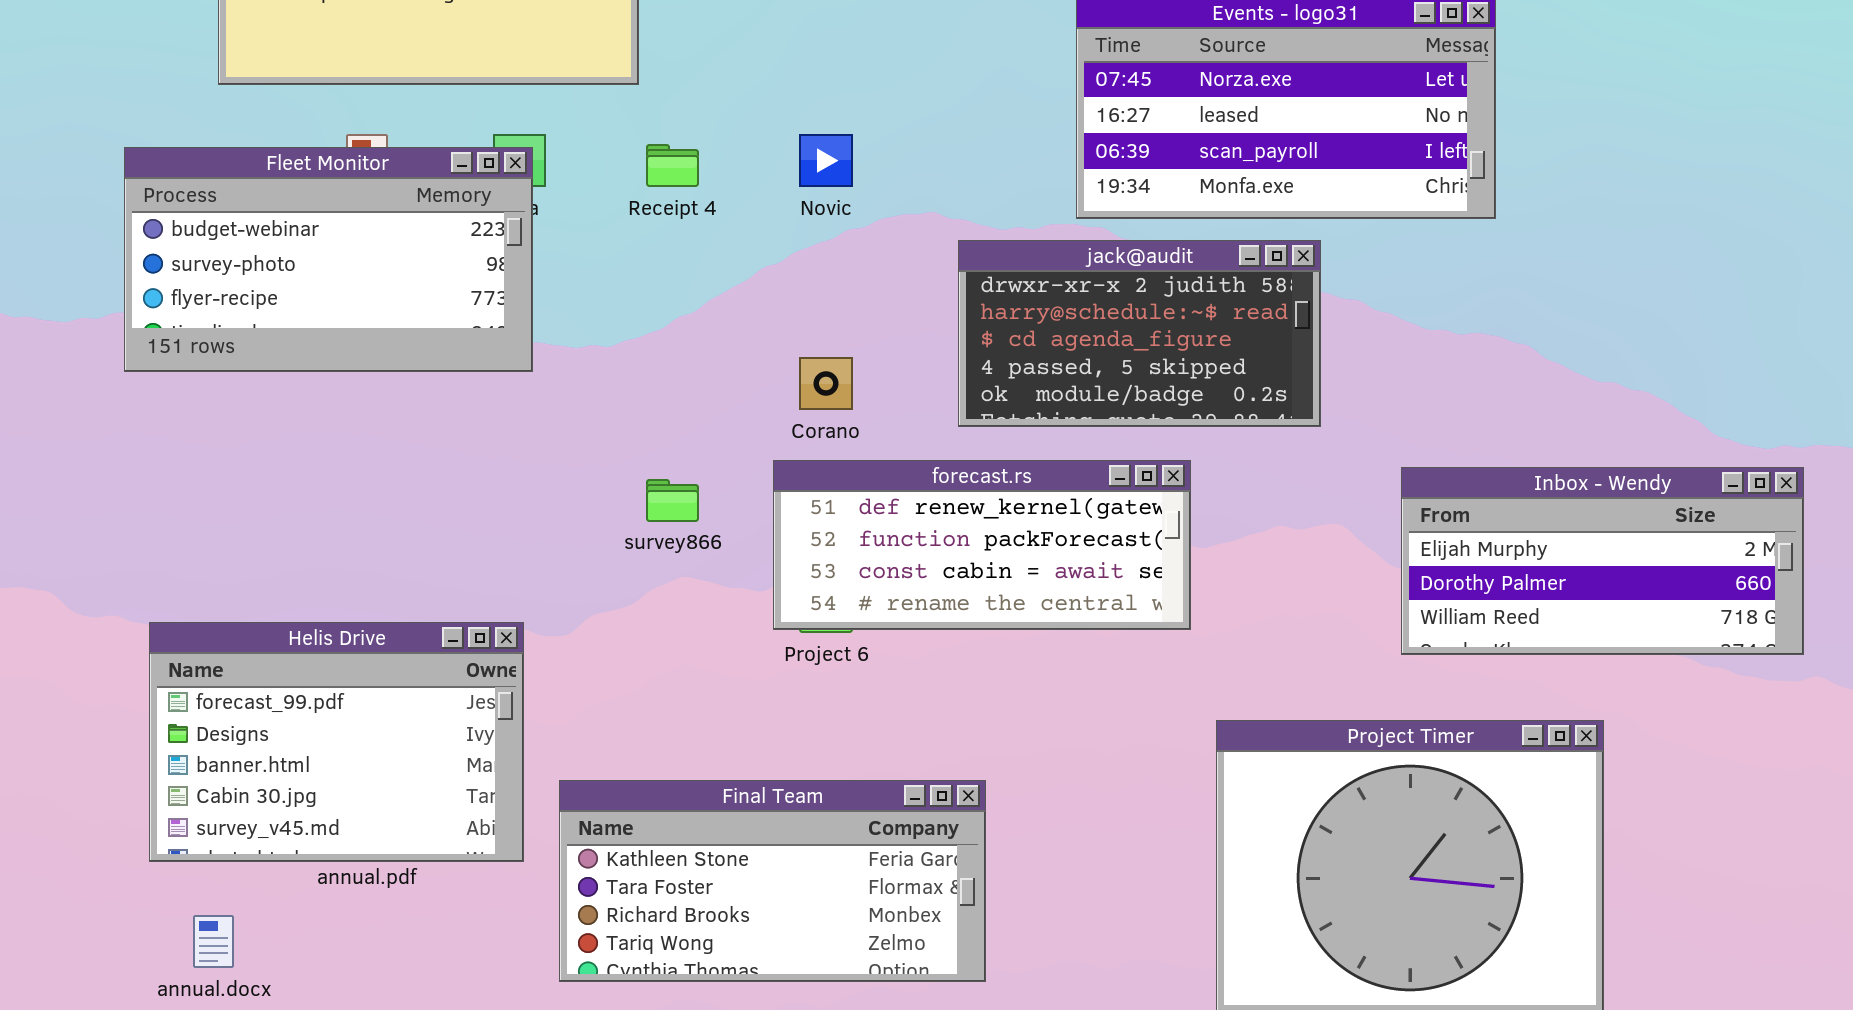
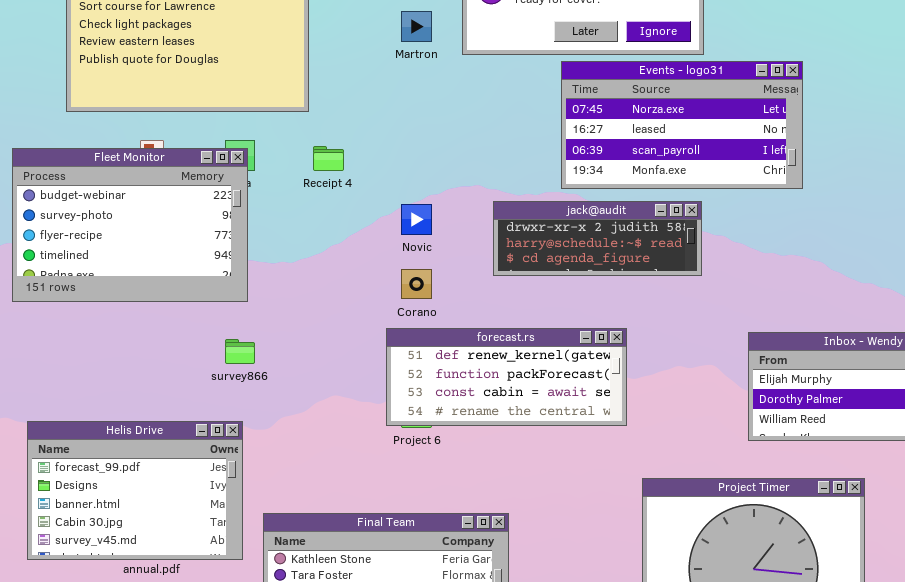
Novic: [799,134,853,187] -> [401,204,432,235], moved
Fleet Monitor: [124,147,533,372] -> [12,148,248,302], resized
jack@audit: [958,240,1321,427] -> [493,201,702,276], resized
survey866: [646,479,699,522] -> [225,339,255,364], moved

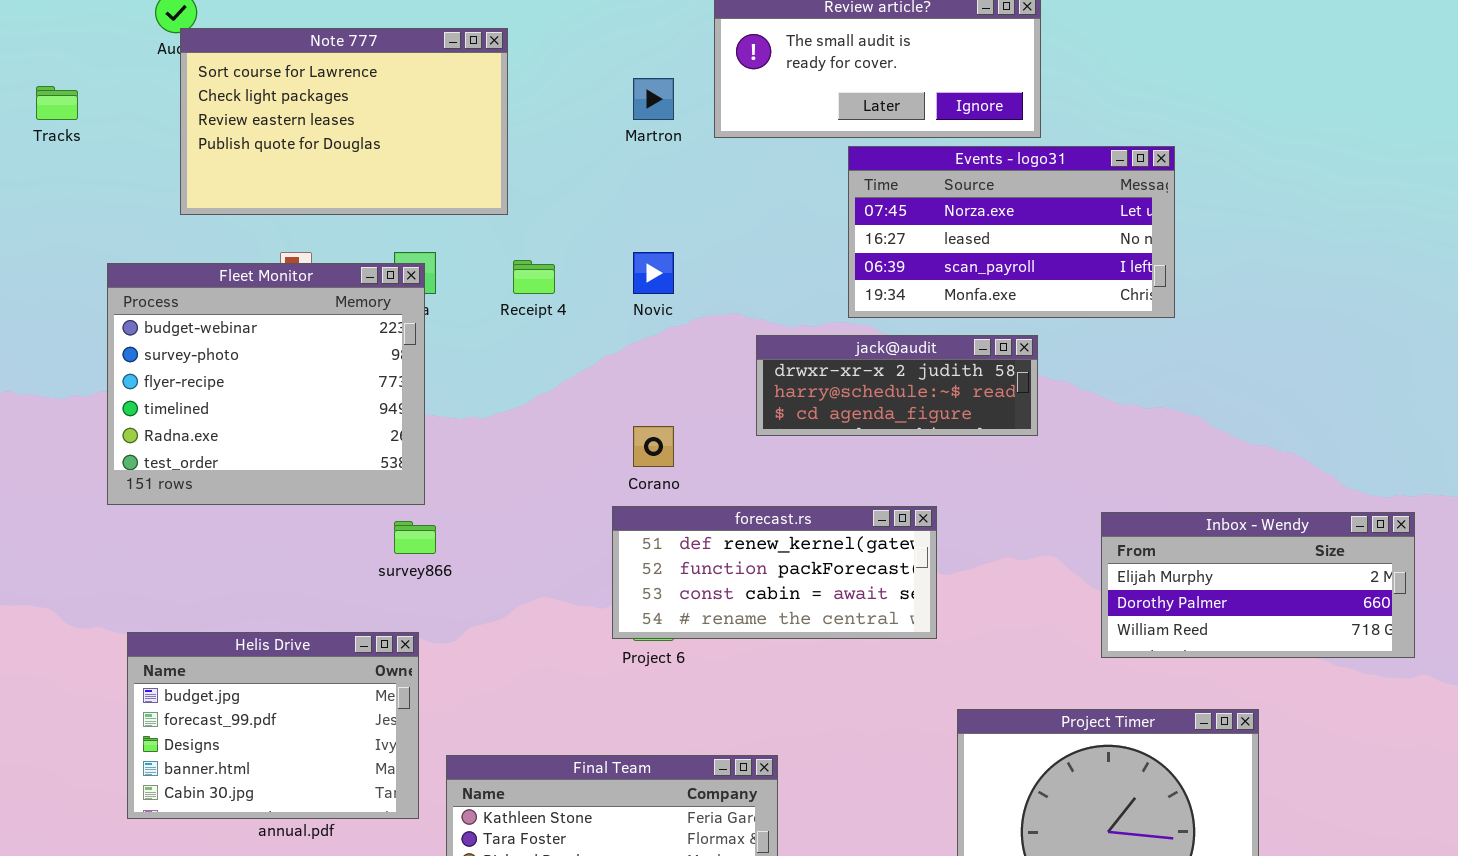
Fleet Monitor: [12,148,248,302] -> [107,263,425,505], resized
Novic: [401,204,432,235] -> [633,252,674,294], moved
Helis Drive: [27,421,243,560] -> [127,632,419,819], scrolled up 1 row

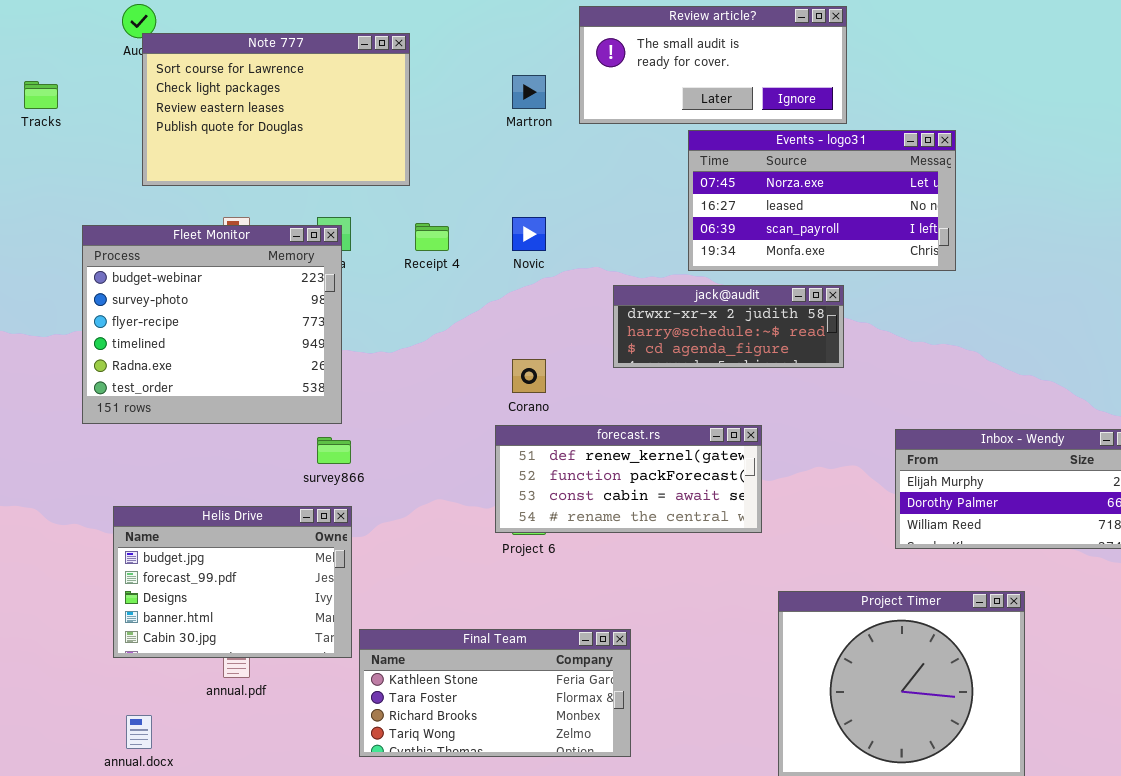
Helis Drive: [127,632,419,819] -> [113,506,352,658], moved

